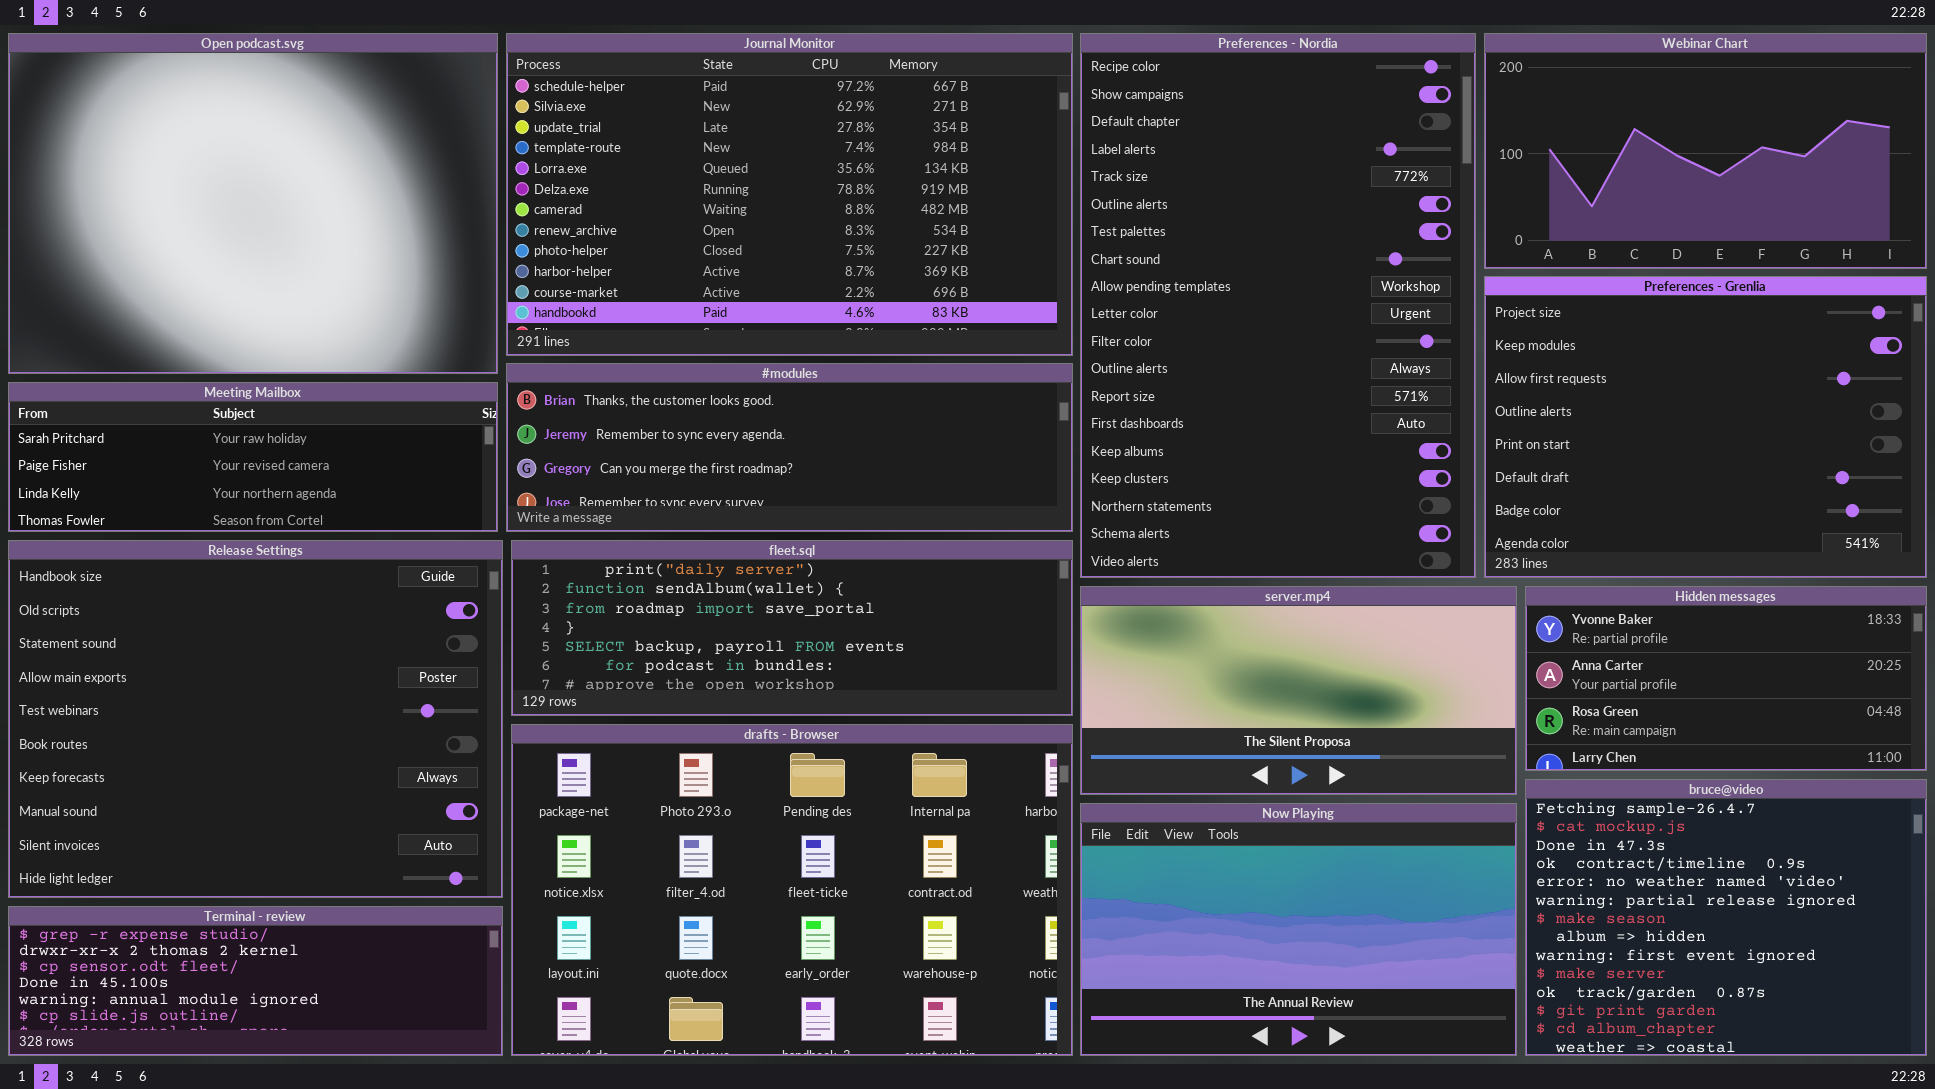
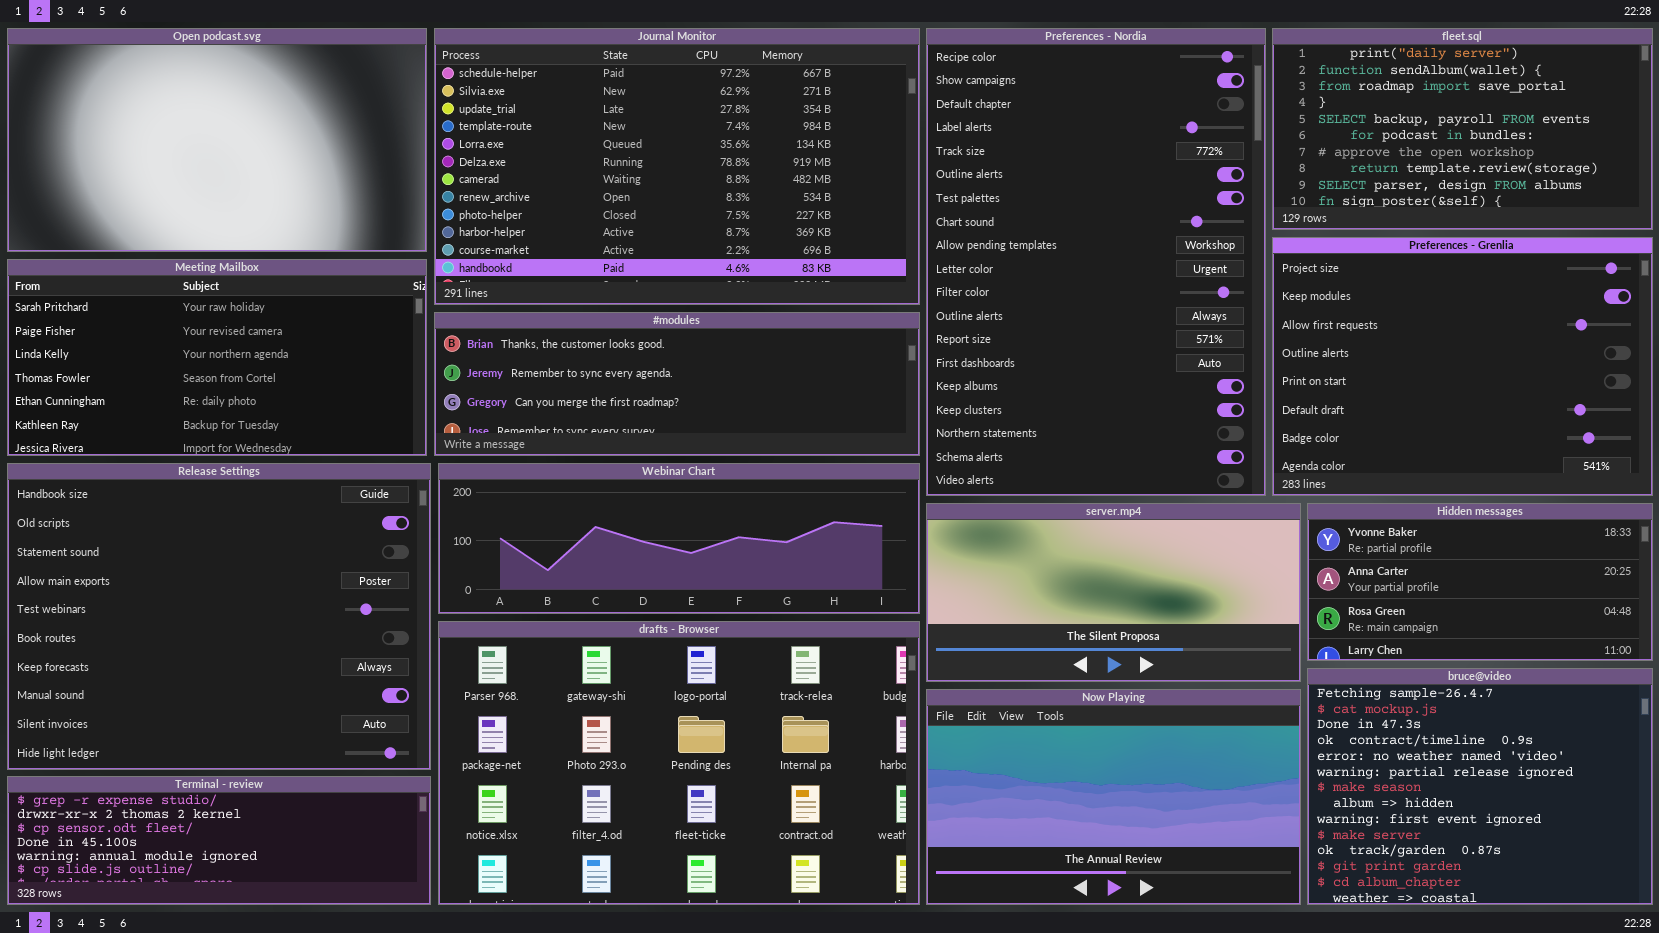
Open podcast.svg: [8,33,498,374] -> [7,28,427,252], resized
Webinar Chart: [1484,33,1927,269] -> [438,463,920,614], moved, resized
Meeting Mailbox: [8,382,498,532] -> [7,259,427,456], resized
fleet.sql: [511,540,1073,716] -> [1272,28,1653,230], moved, resized
drafts - Browser: [511,724,1073,1056] -> [438,621,920,905], scrolled up 1 row

